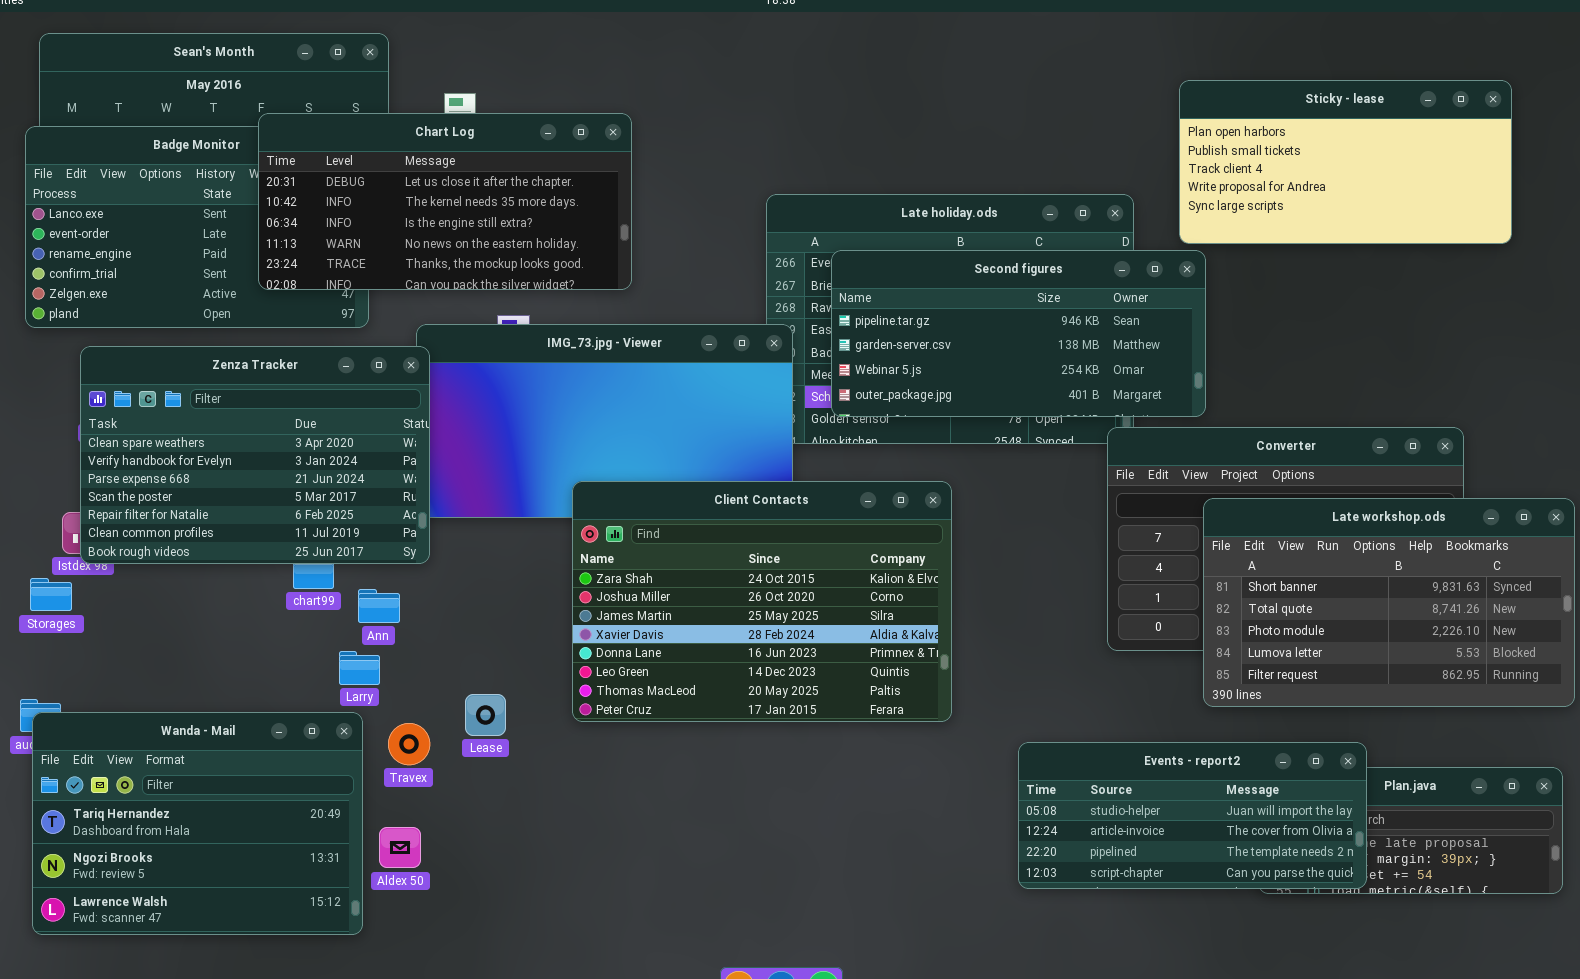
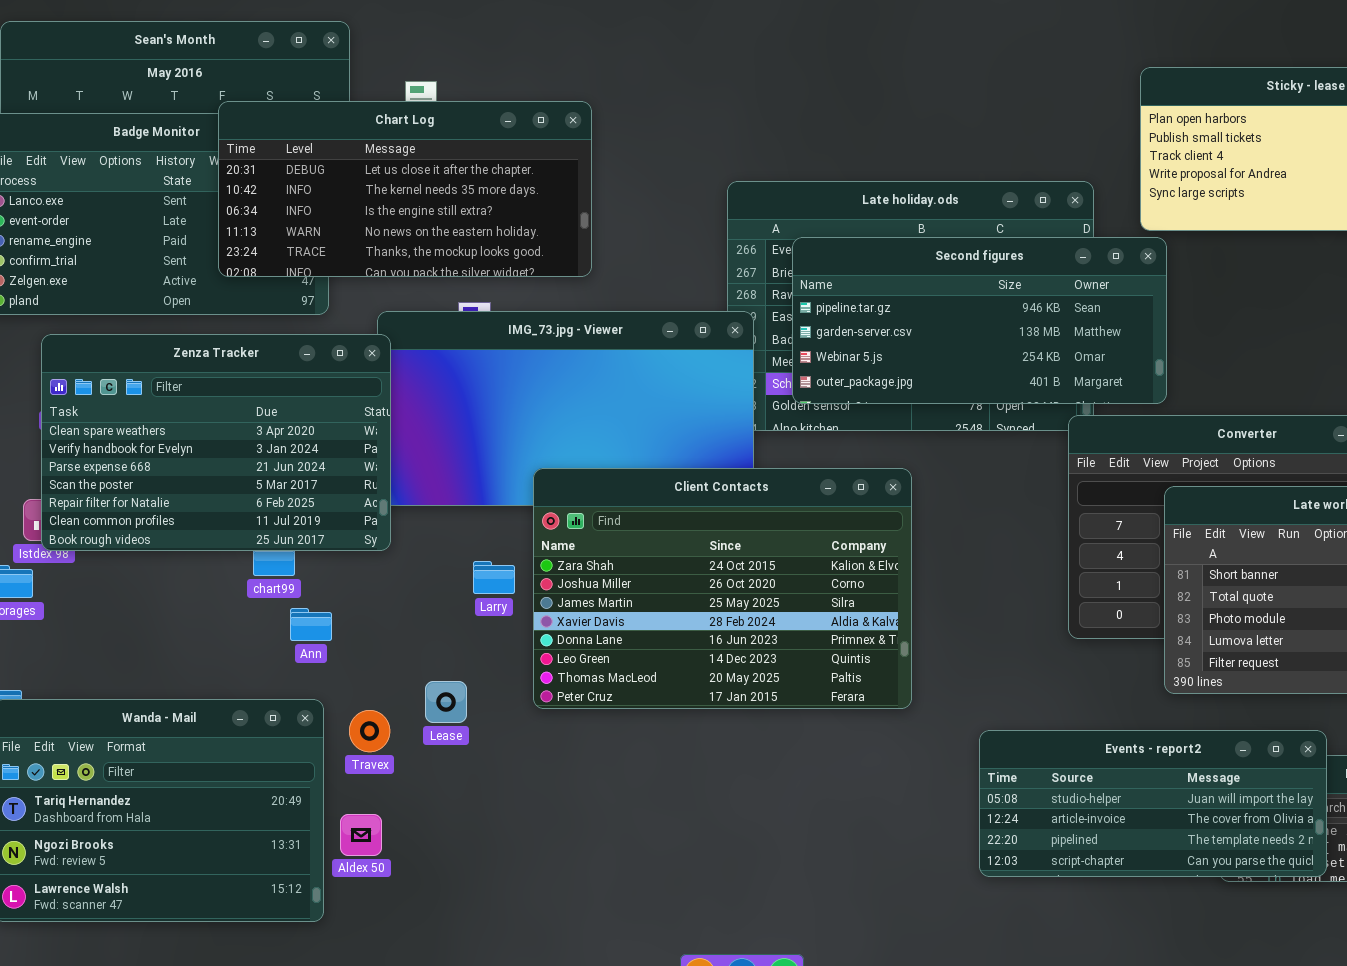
Ann: [358,589,400,623] -> [290,608,332,641], moved
Larry: [339,651,380,685] -> [473,561,515,594], moved

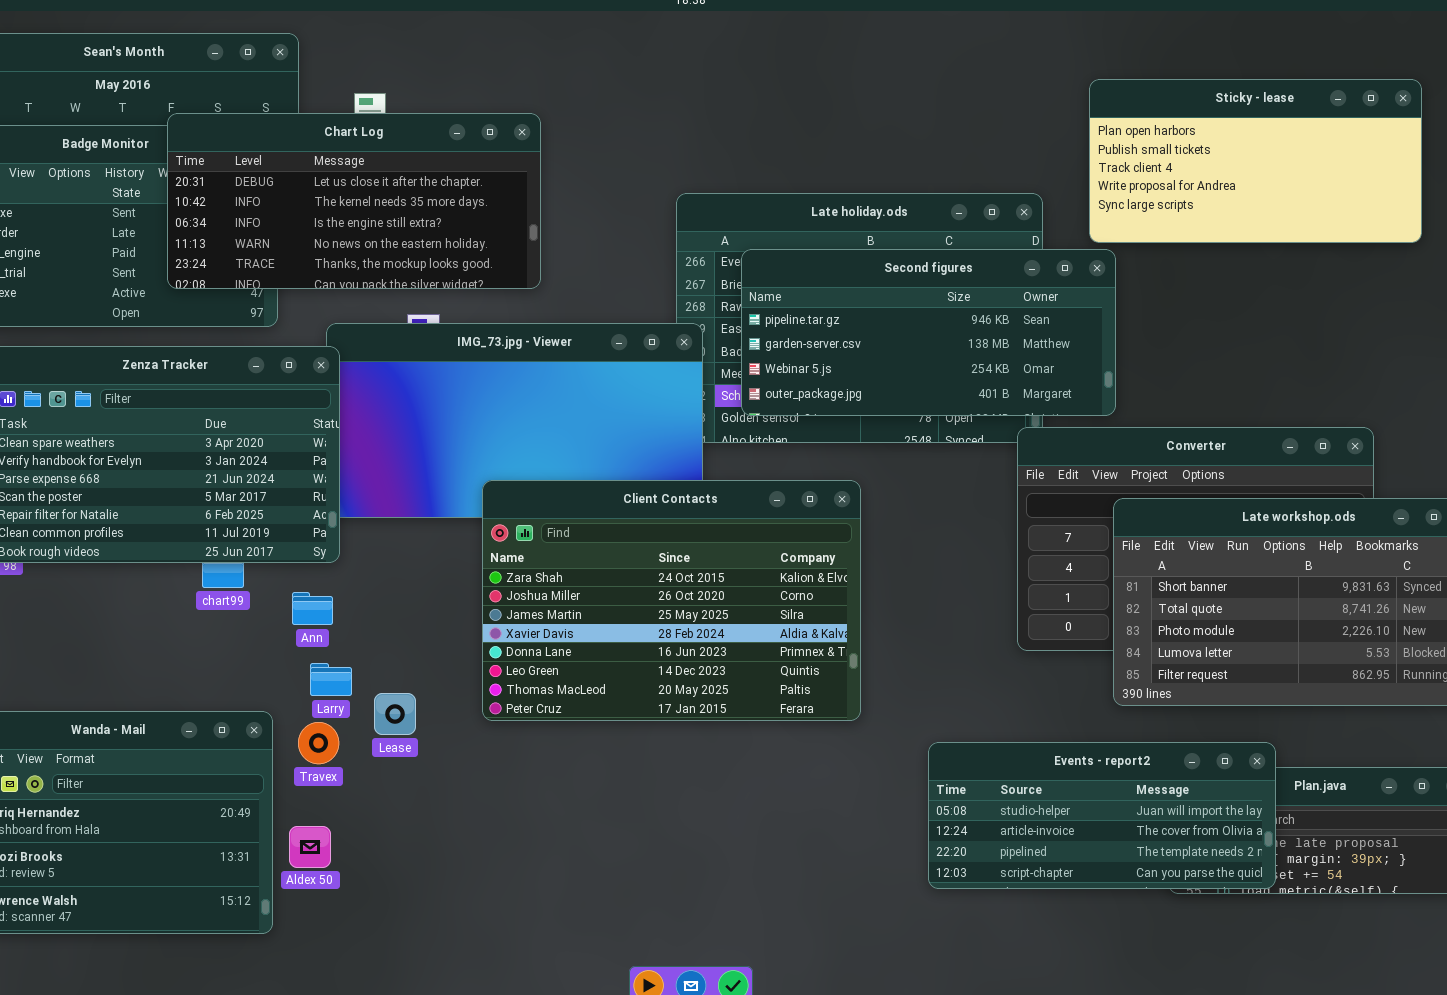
Larry: [473,561,515,594] -> [310,663,352,696], moved
Ann: [290,608,332,641] -> [292,592,333,625], moved

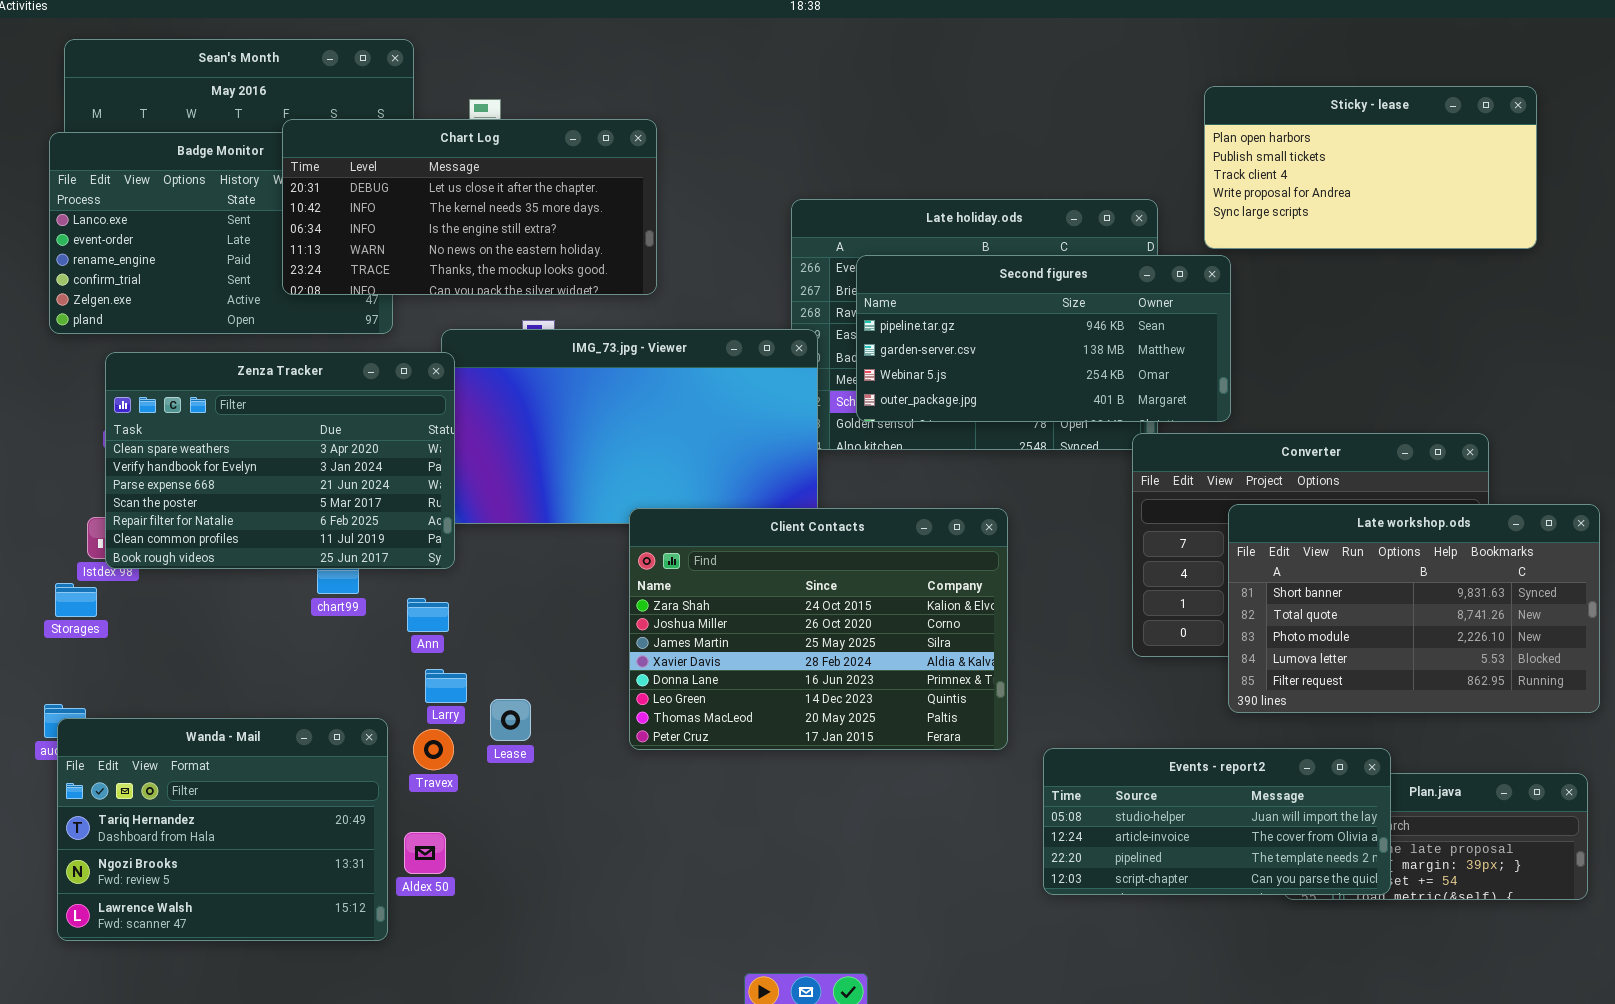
Client Contacts: [482,480,861,721] -> [629,508,1008,750], moved

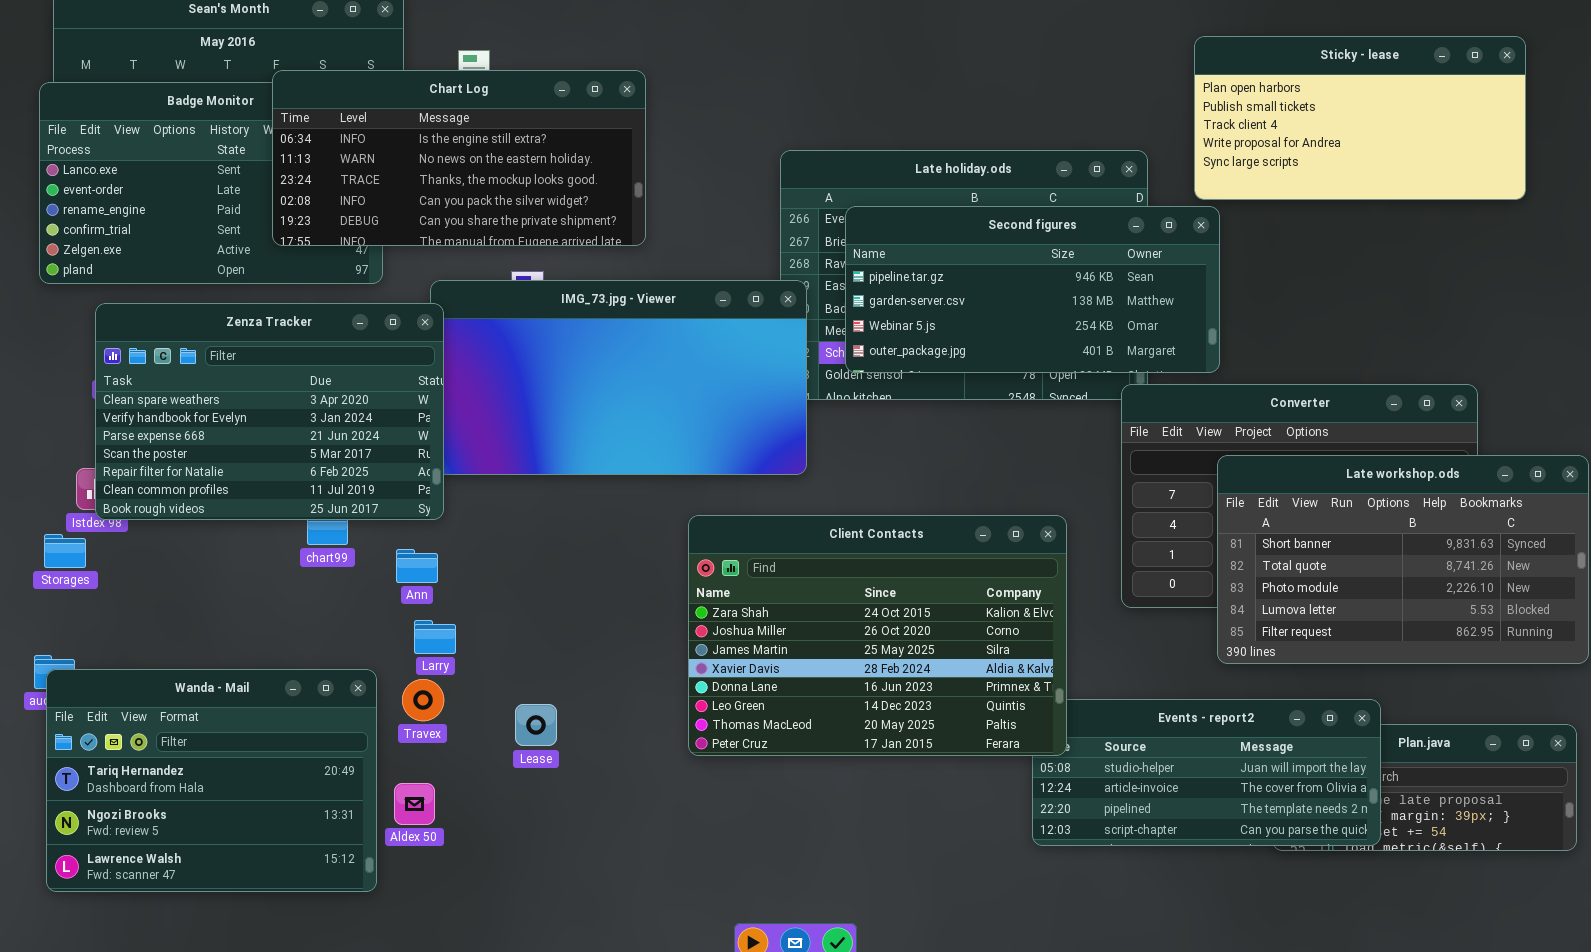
Chart Log: [282,119,657,295] -> [272,70,646,246], scrolled down 2 rows
Client Contacts: [629,508,1008,750] -> [688,515,1067,756], moved
Lease: [490,699,531,741] -> [515,704,557,746], moved

